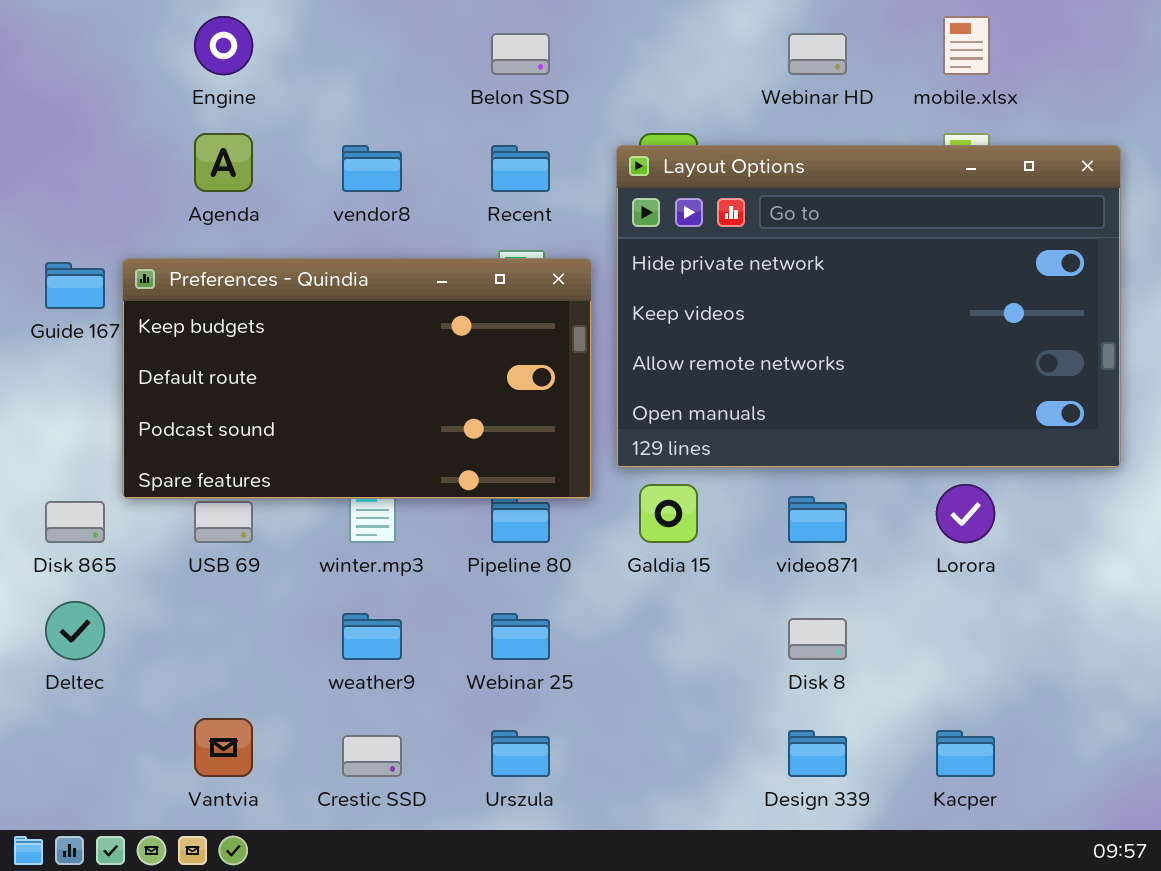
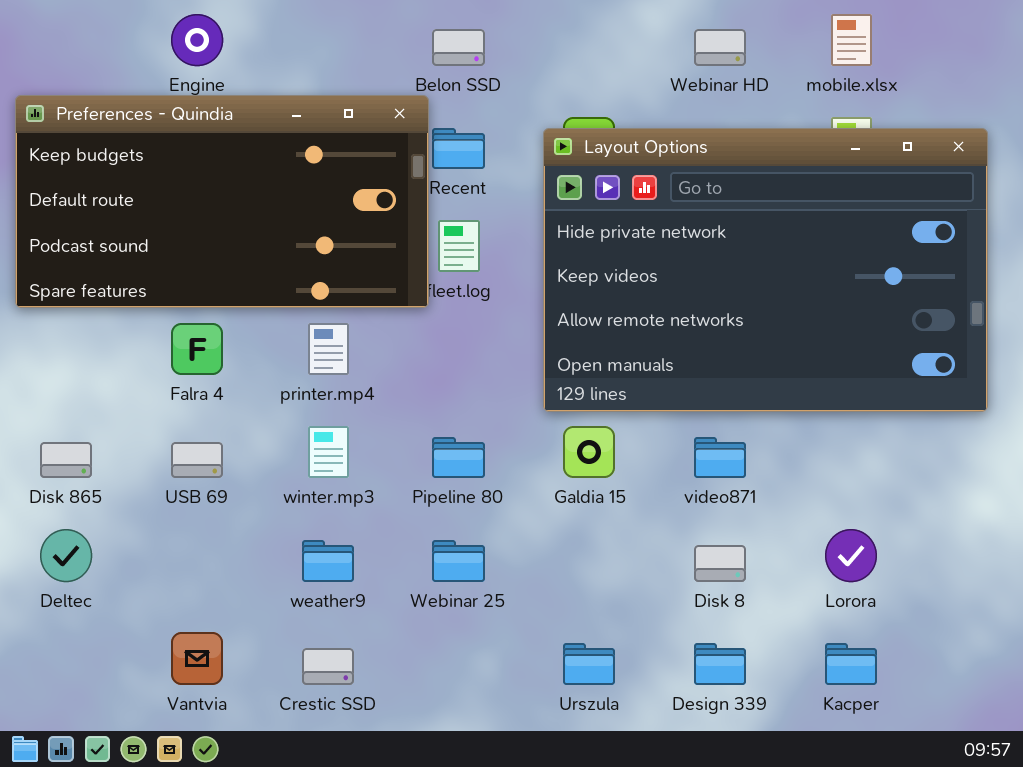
Preferences - Quindia: [122,258,592,499] -> [15,95,429,308], moved
Lorora: [936,484,995,543] -> [825,529,877,582], moved
Urszula: [491,730,550,777] -> [563,643,615,685], moved

